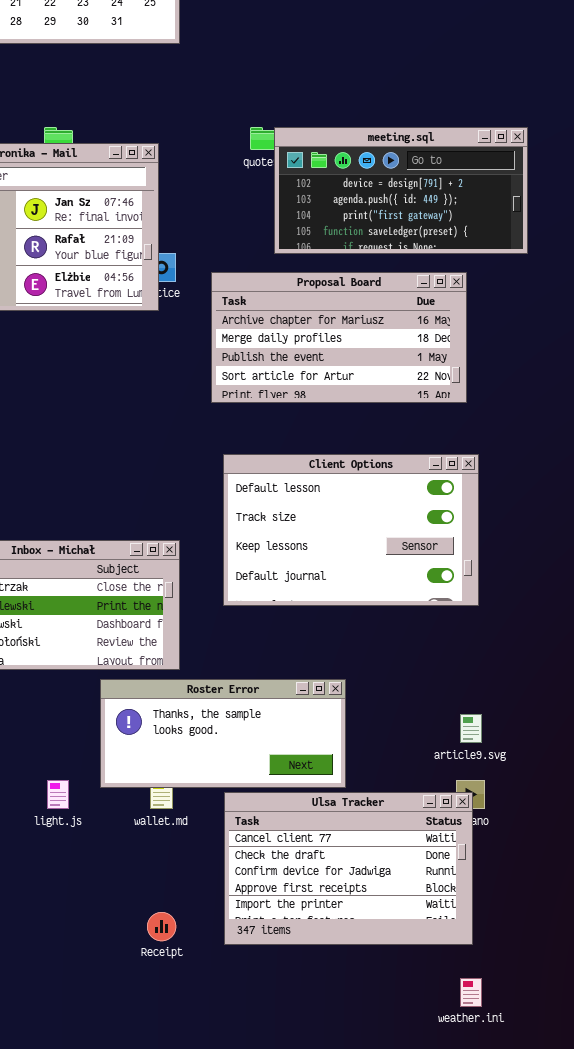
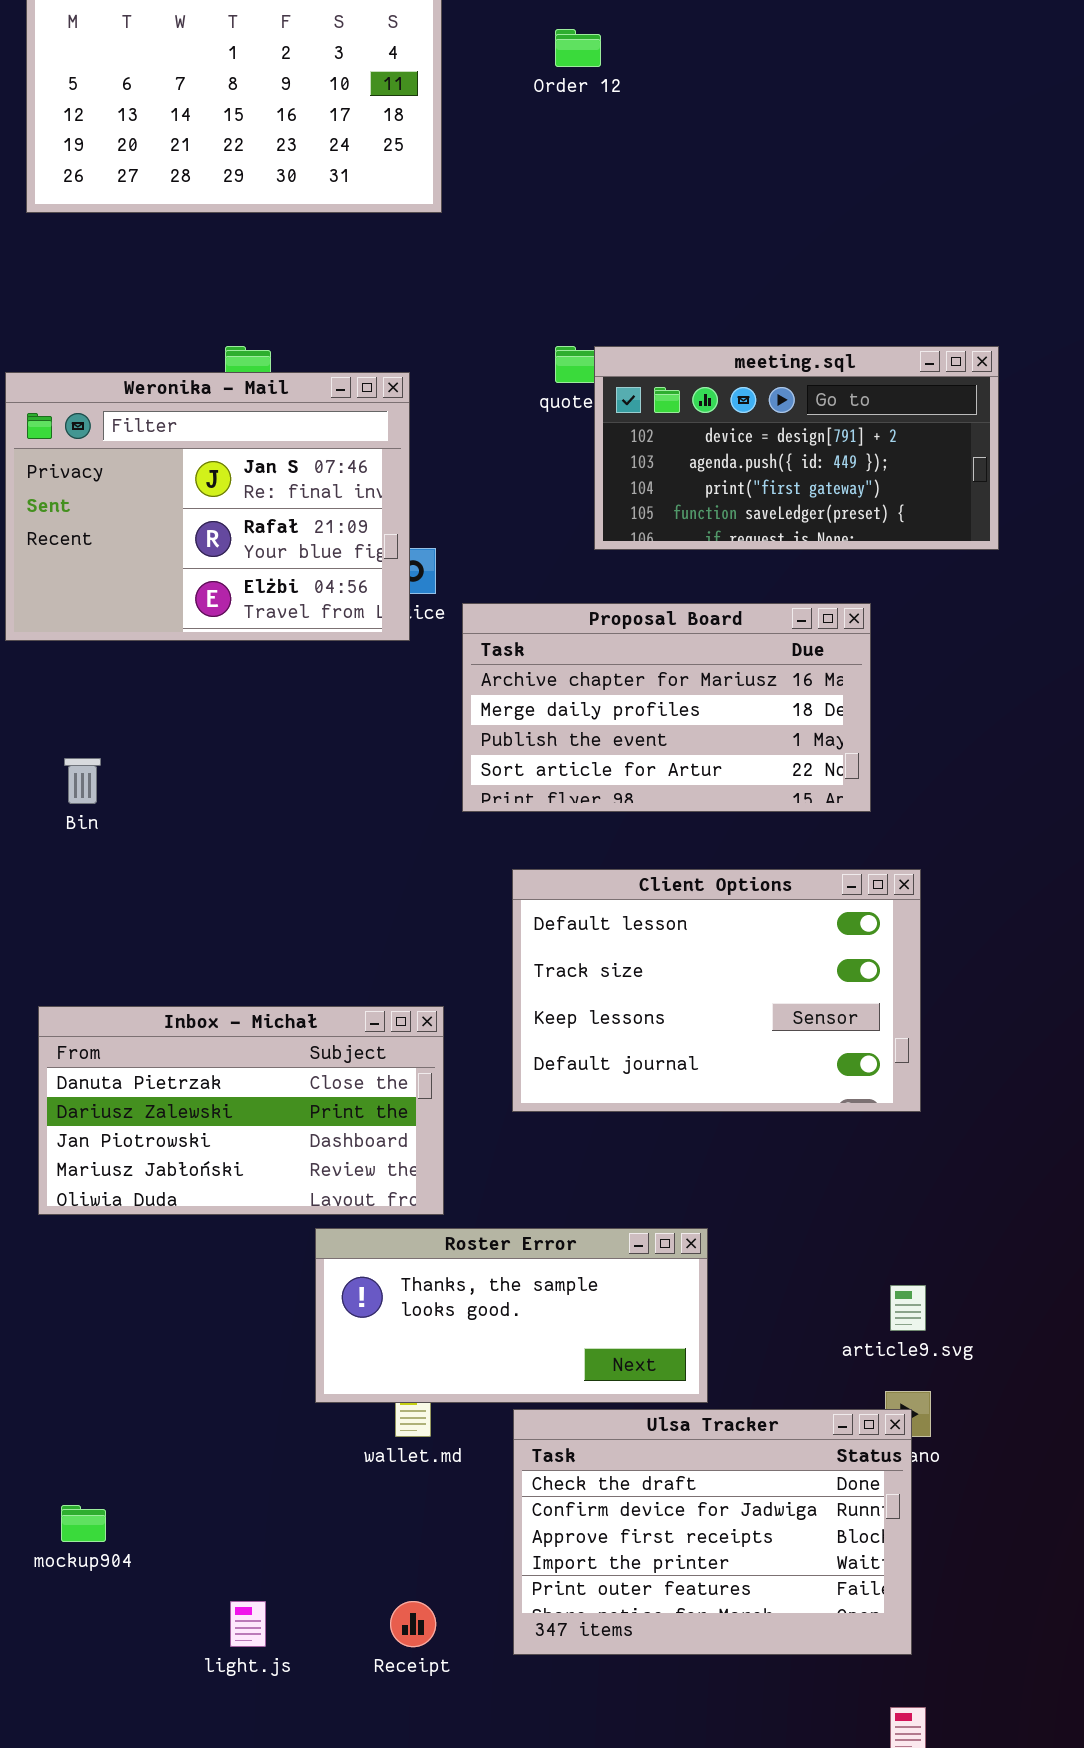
Proposal Board: [211,272,467,403] -> [462,603,871,812], moved
light.js: [47,780,69,809] -> [230,1601,266,1647], moved
Ulsa Tracker: [224,792,473,945] -> [513,1409,912,1655], scrolled down 1 row

